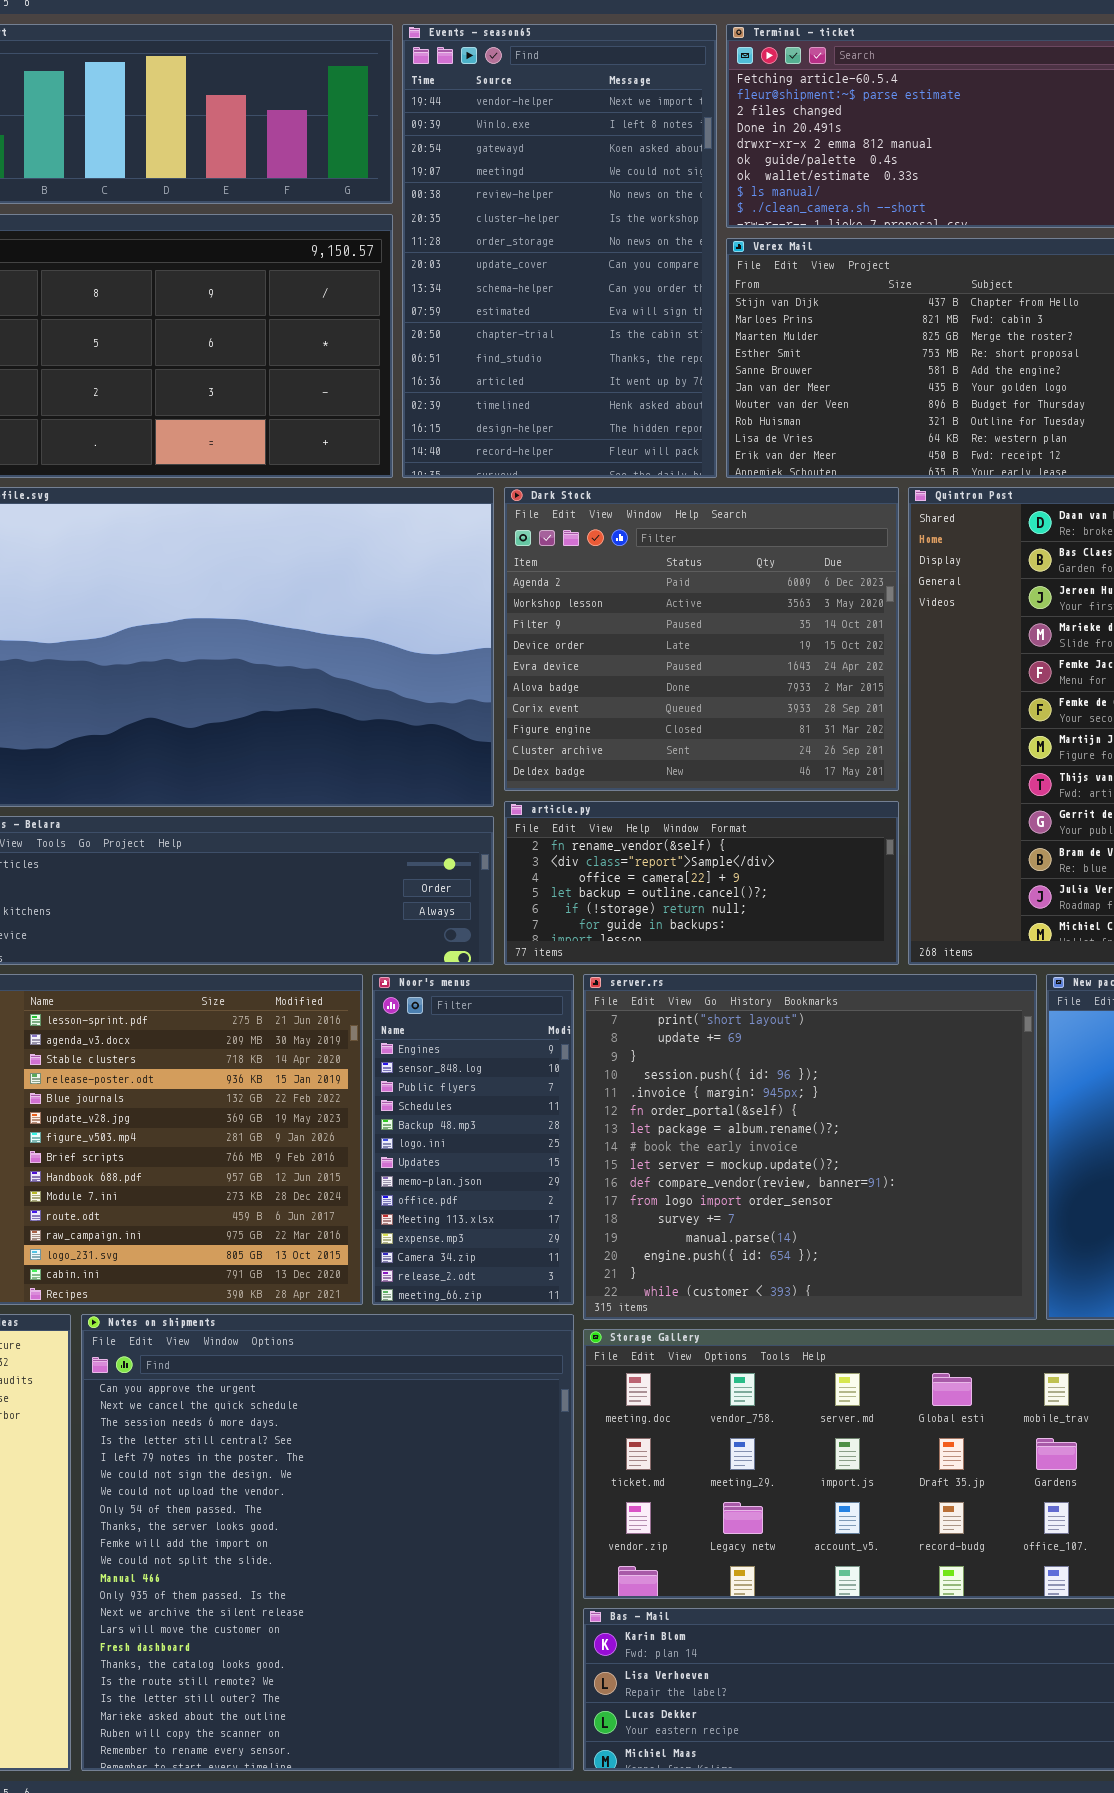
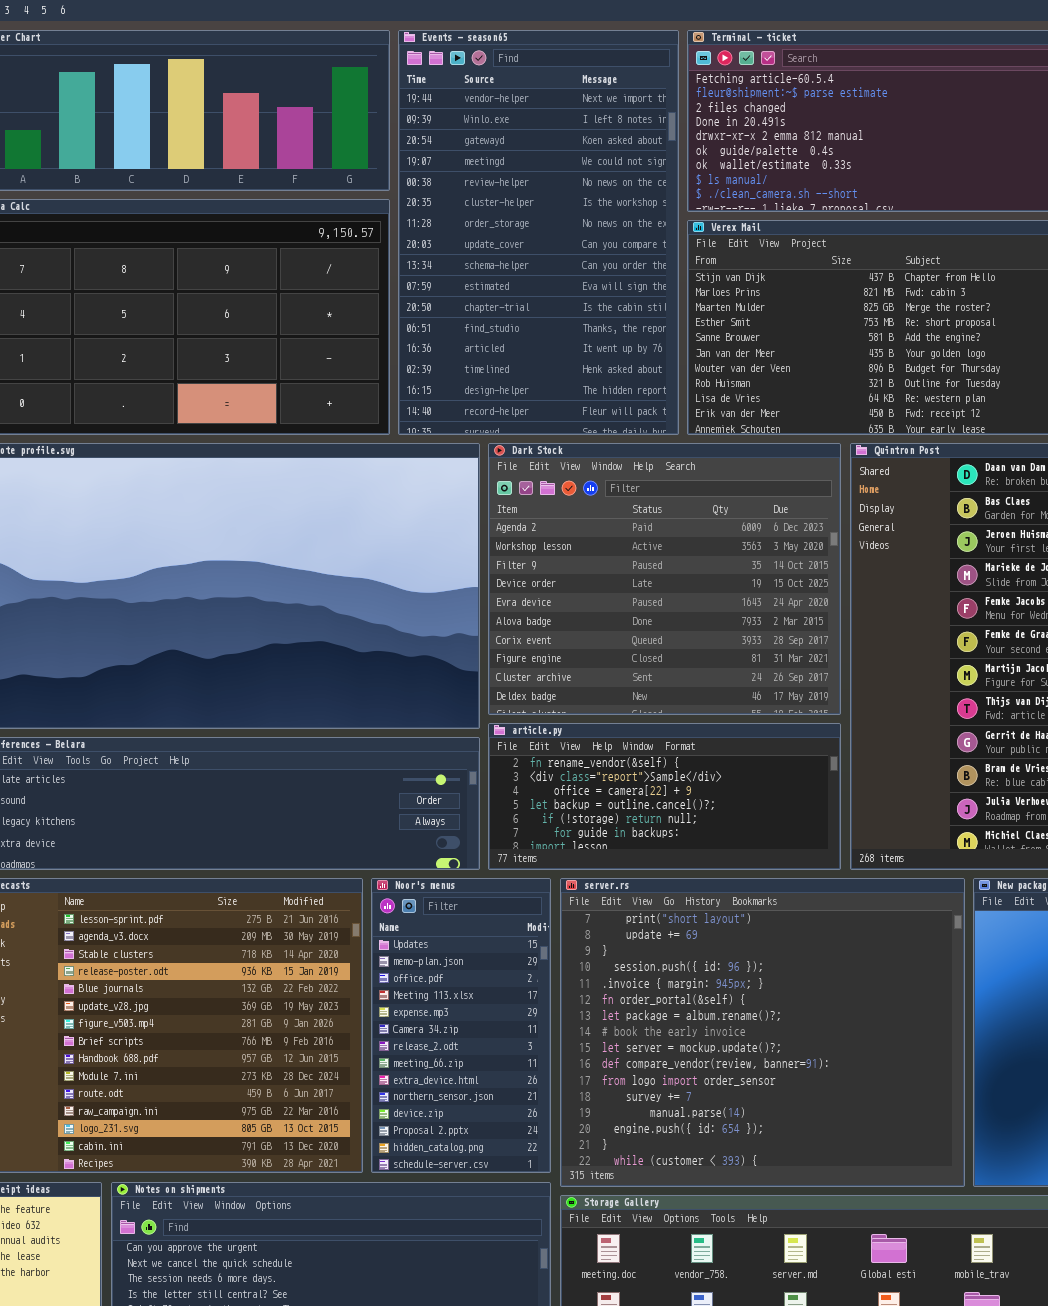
Noor's menus: [372,974,574,1305] -> [371,878,551,1173], scrolled down 6 rows

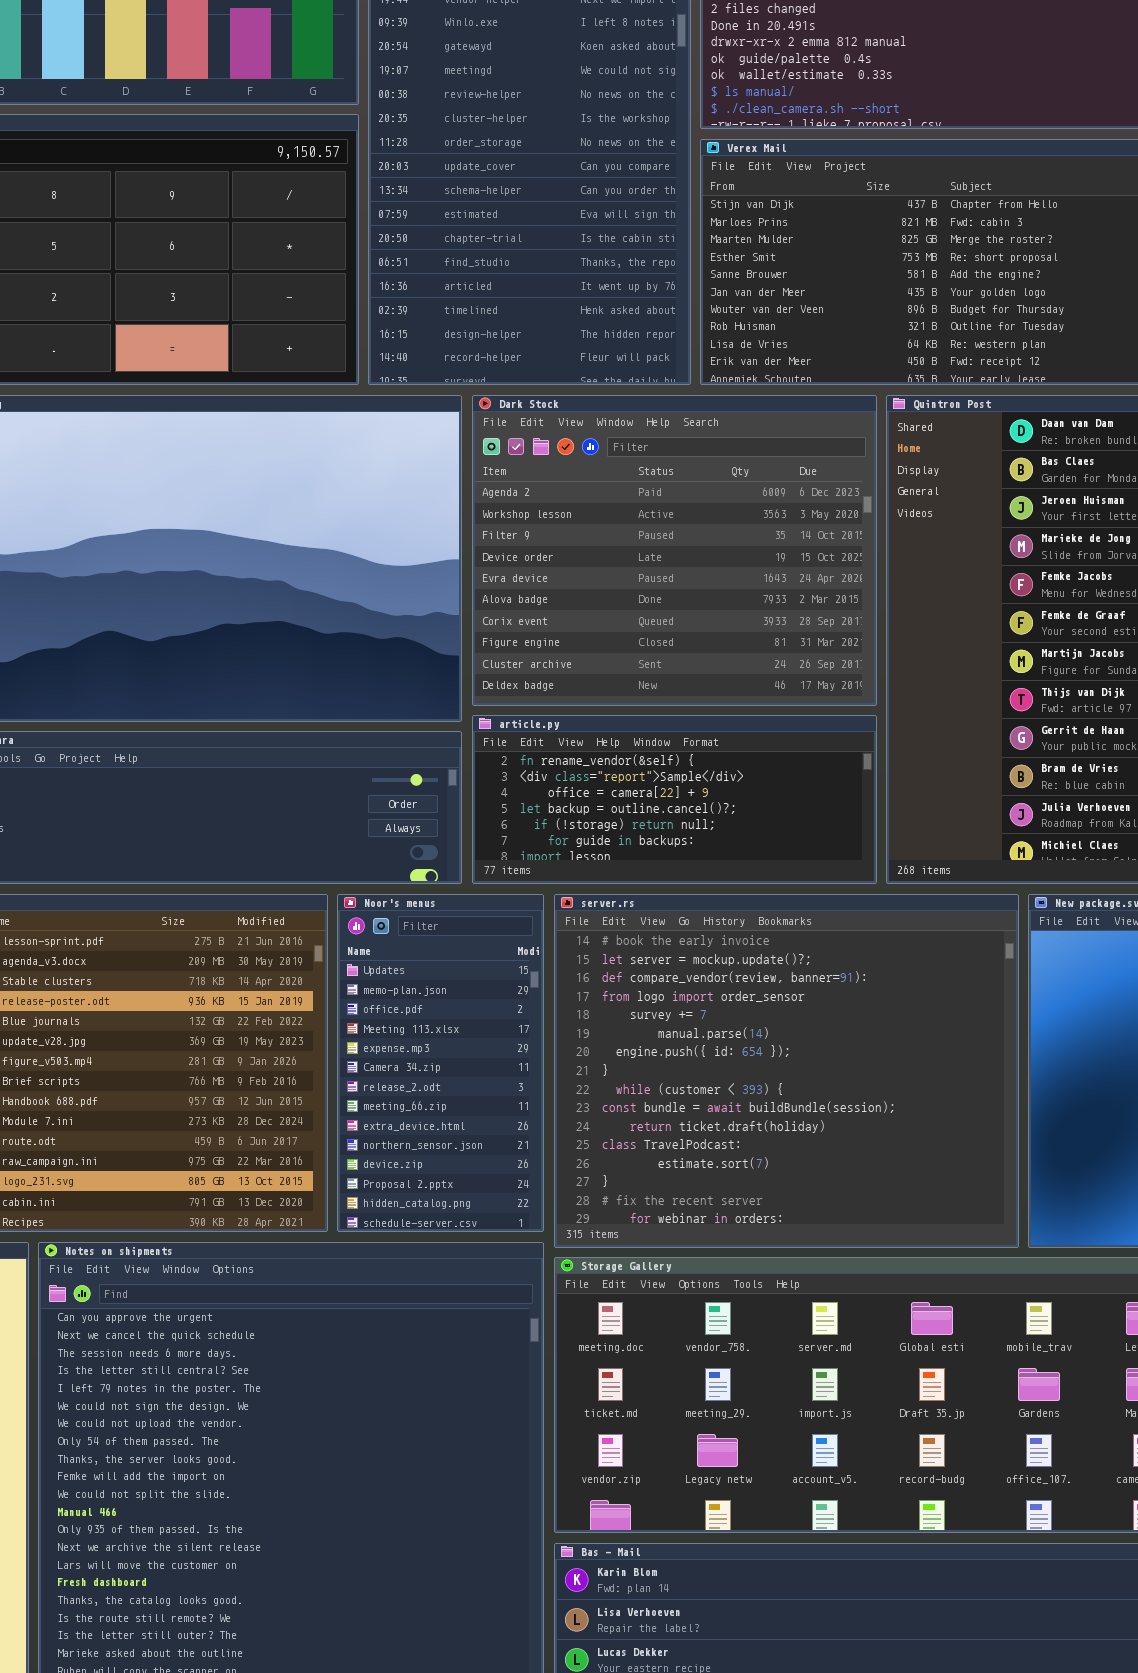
server.rs: [560,878,965,1187] -> [554,894,1019,1248], scrolled down 7 rows

